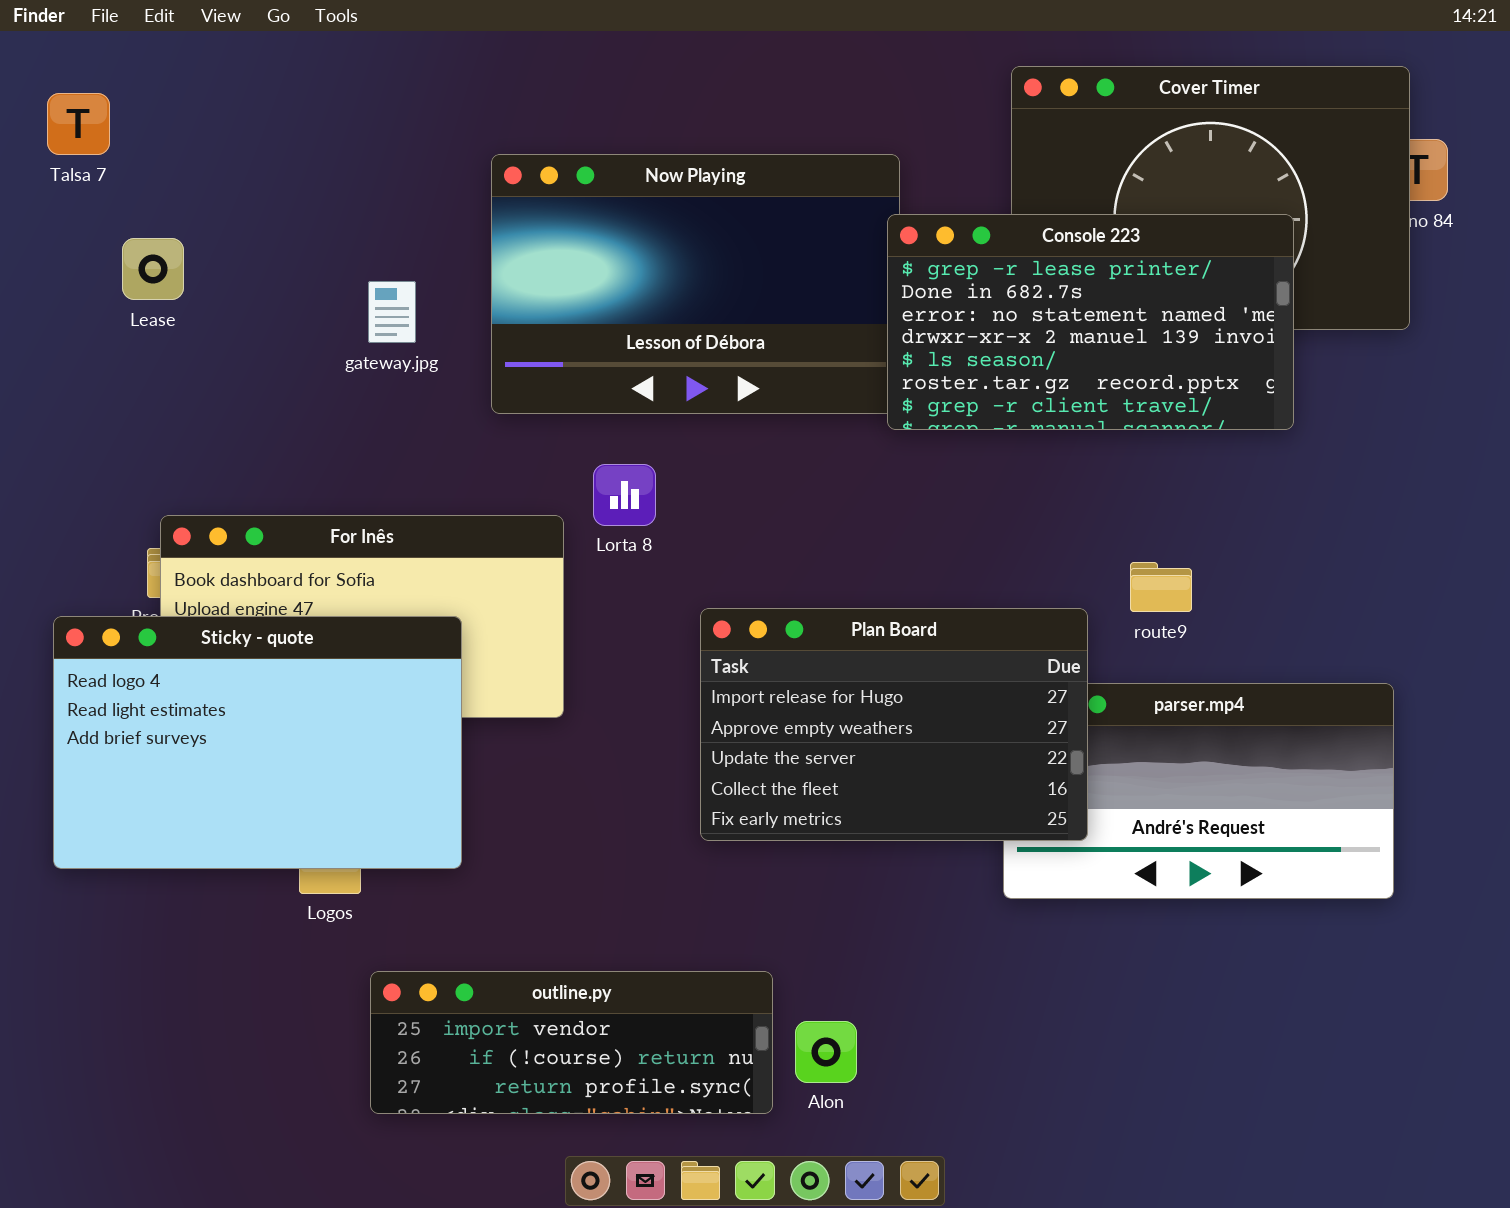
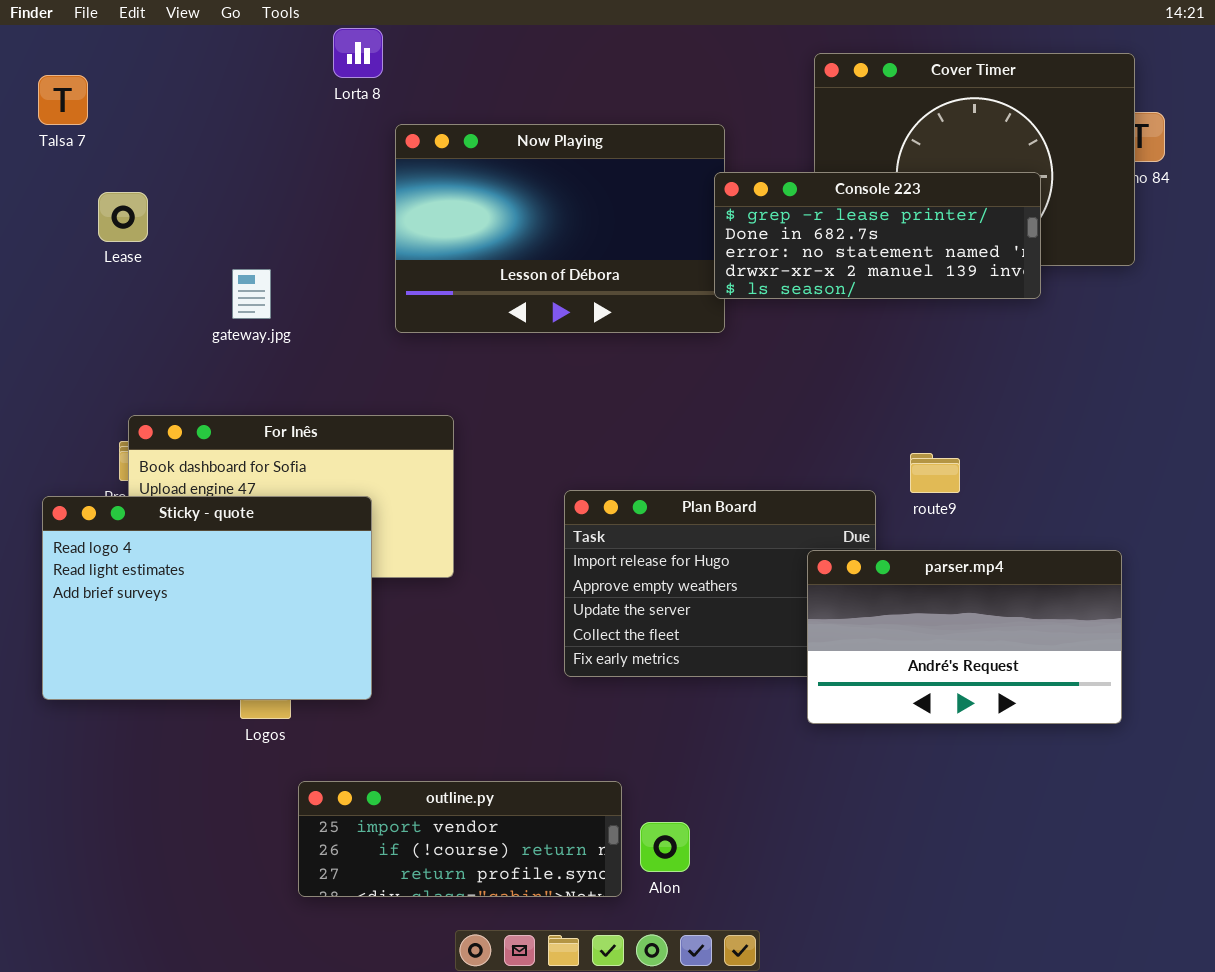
Console 223: [887,214,1294,430] -> [714,172,1041,299], resized
gateway.jpg: [368,281,416,343] -> [232,269,271,319], moved
Lorta 8: [593,464,656,526] -> [333,28,383,78], moved
parser.mp4: [1003,683,1394,899] -> [807,550,1122,724], raised

